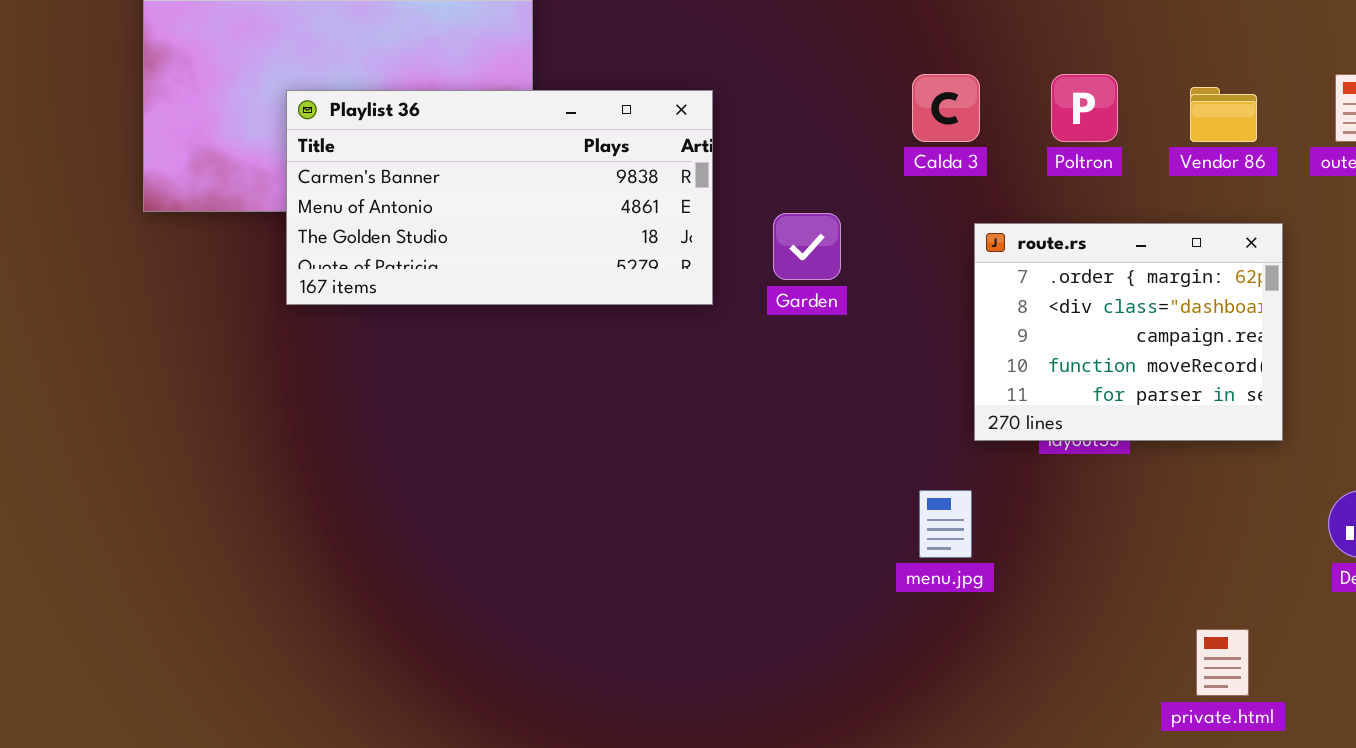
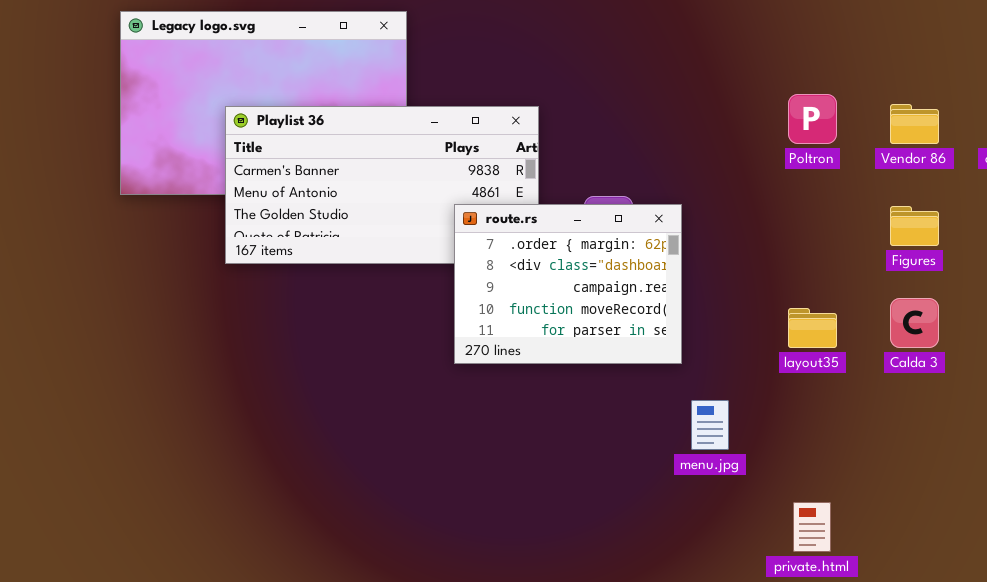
Calda 3: [912,74,980,142] -> [890,298,939,348], moved
route.rs: [974,223,1283,441] -> [454,204,682,364], moved
private.html: [1196,629,1249,696] -> [793,502,831,552], moved

